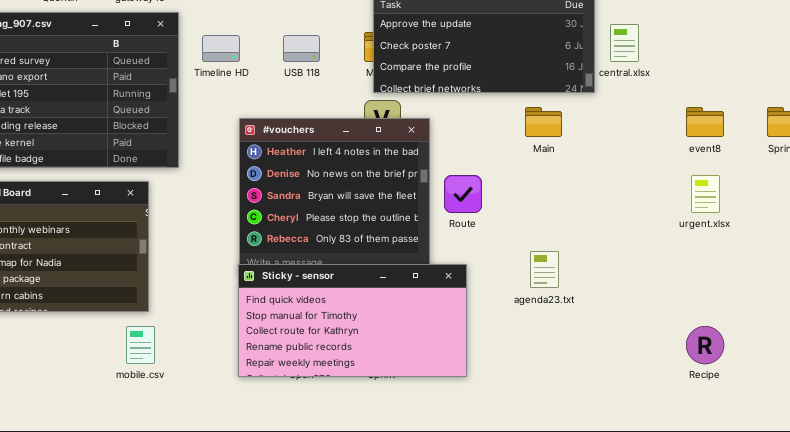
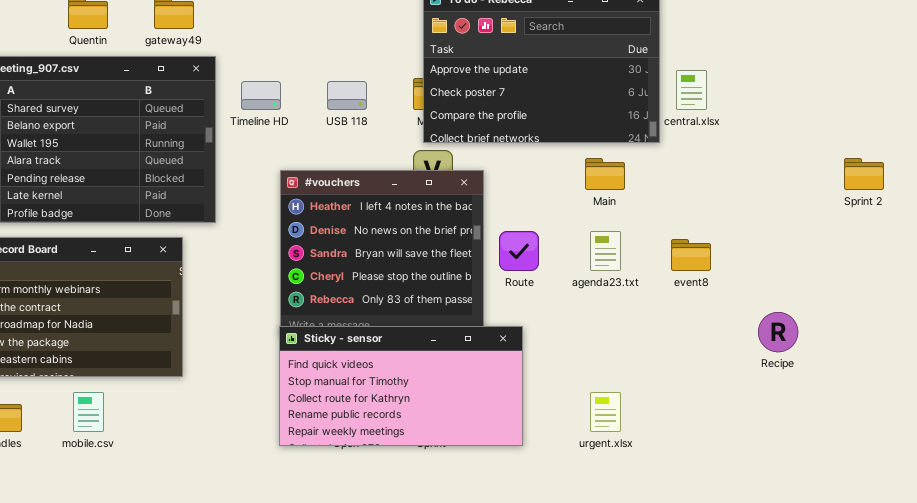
event8: [686,107,724,137] -> [671,239,711,271], moved
urgent.xlsx: [691,175,720,213] -> [590,392,621,432], moved
agenda23.txt: [530,251,559,288] -> [590,231,621,271], moved
mobile.csv: [126,326,155,364] -> [73,392,104,432], moved
Recipe: [686,326,724,364] -> [758,312,798,352], moved

